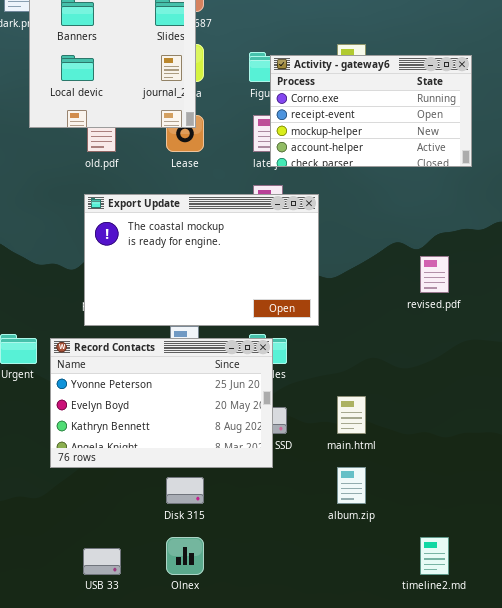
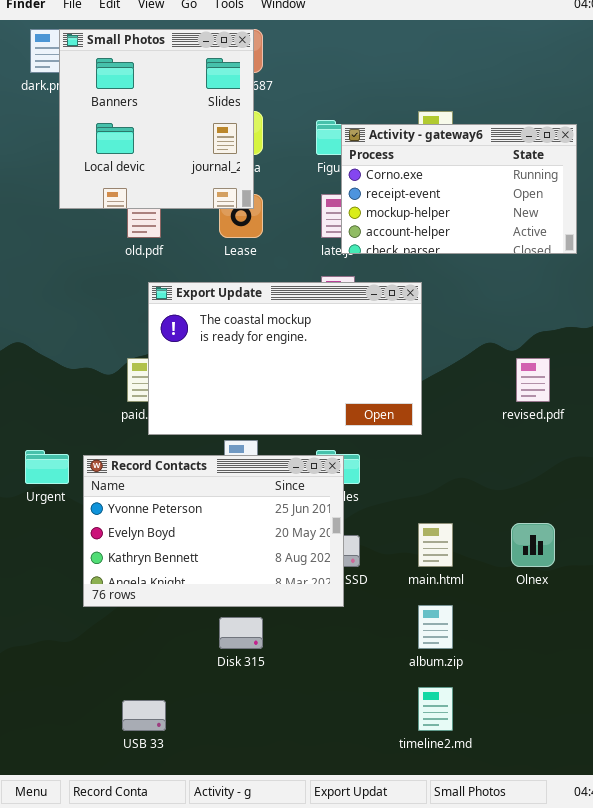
Export Update: [84,194,319,326] -> [148,282,422,435], moved
Olnex: [166,537,204,575] -> [511,523,555,567], moved
timeline2.md: [420,537,449,575] -> [418,687,453,731], moved

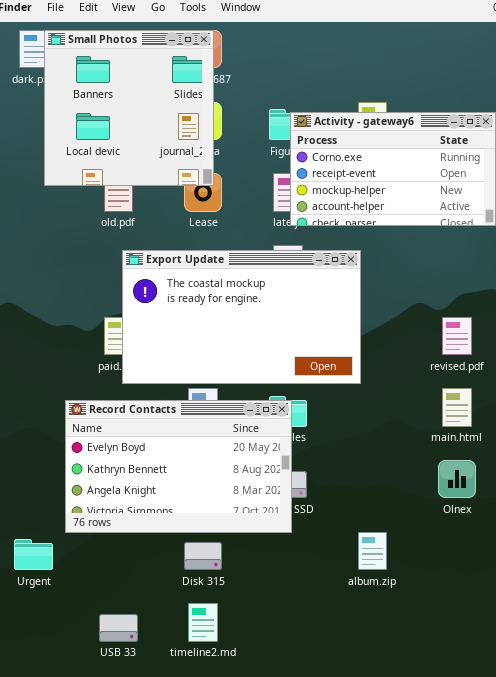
Urgent: [25,450,69,484] -> [14,539,53,570], moved
Record Contacts: [83,455,344,607] -> [65,400,292,533], scrolled down 1 row
main.html: [418,523,453,567] -> [442,388,472,427], moved
timeline2.md: [418,687,453,731] -> [188,603,218,642], moved

